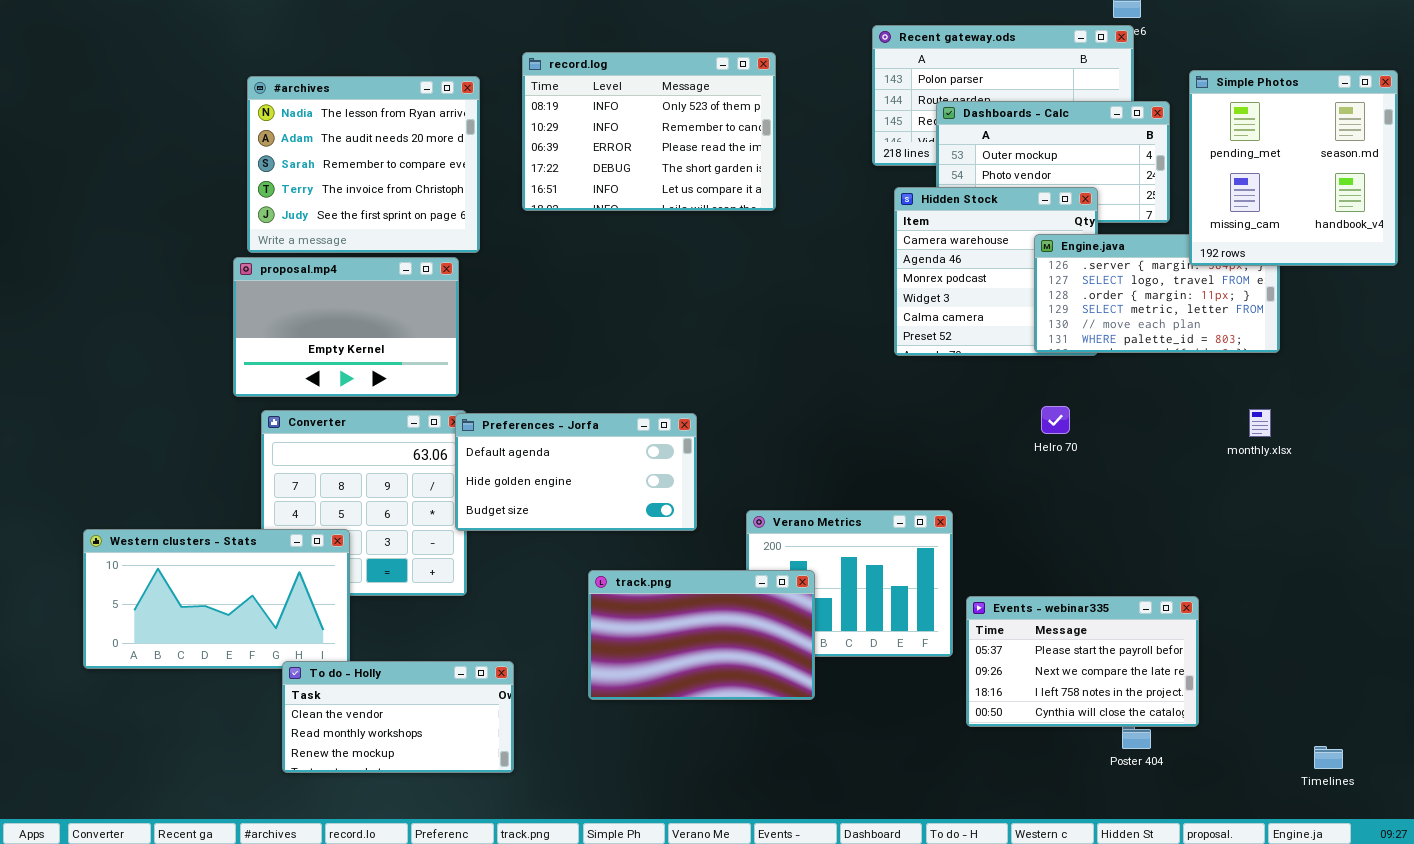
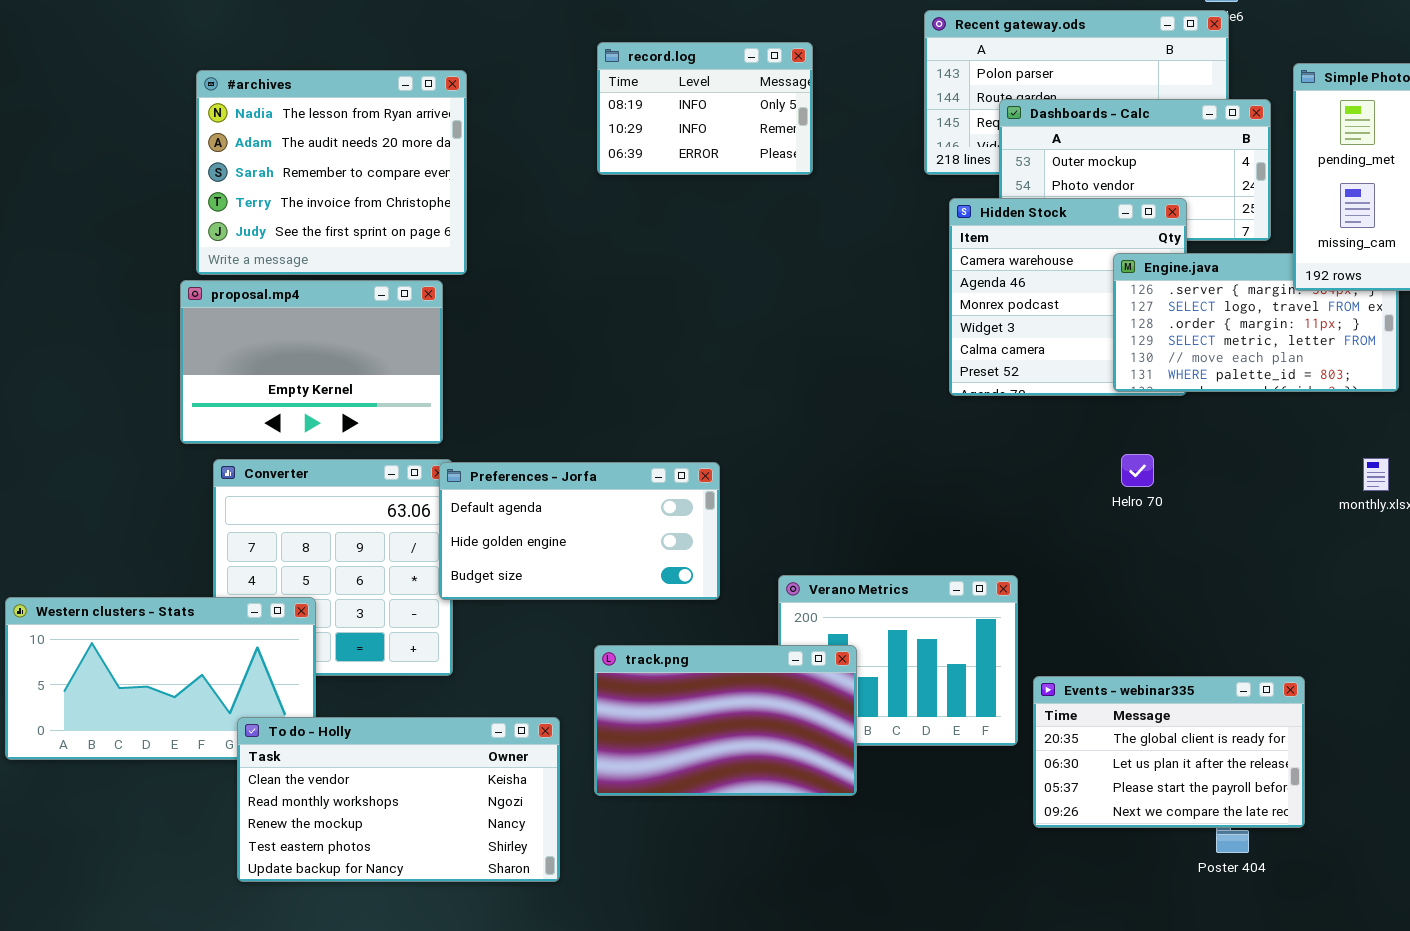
record.log: [522,52,776,211] -> [597,42,813,175], resized
Events - webinar335: [966,596,1199,727] -> [1033,676,1305,828], scrolled up 2 rows
To do - Holly: [282,661,514,773] -> [237,717,560,882], resized

